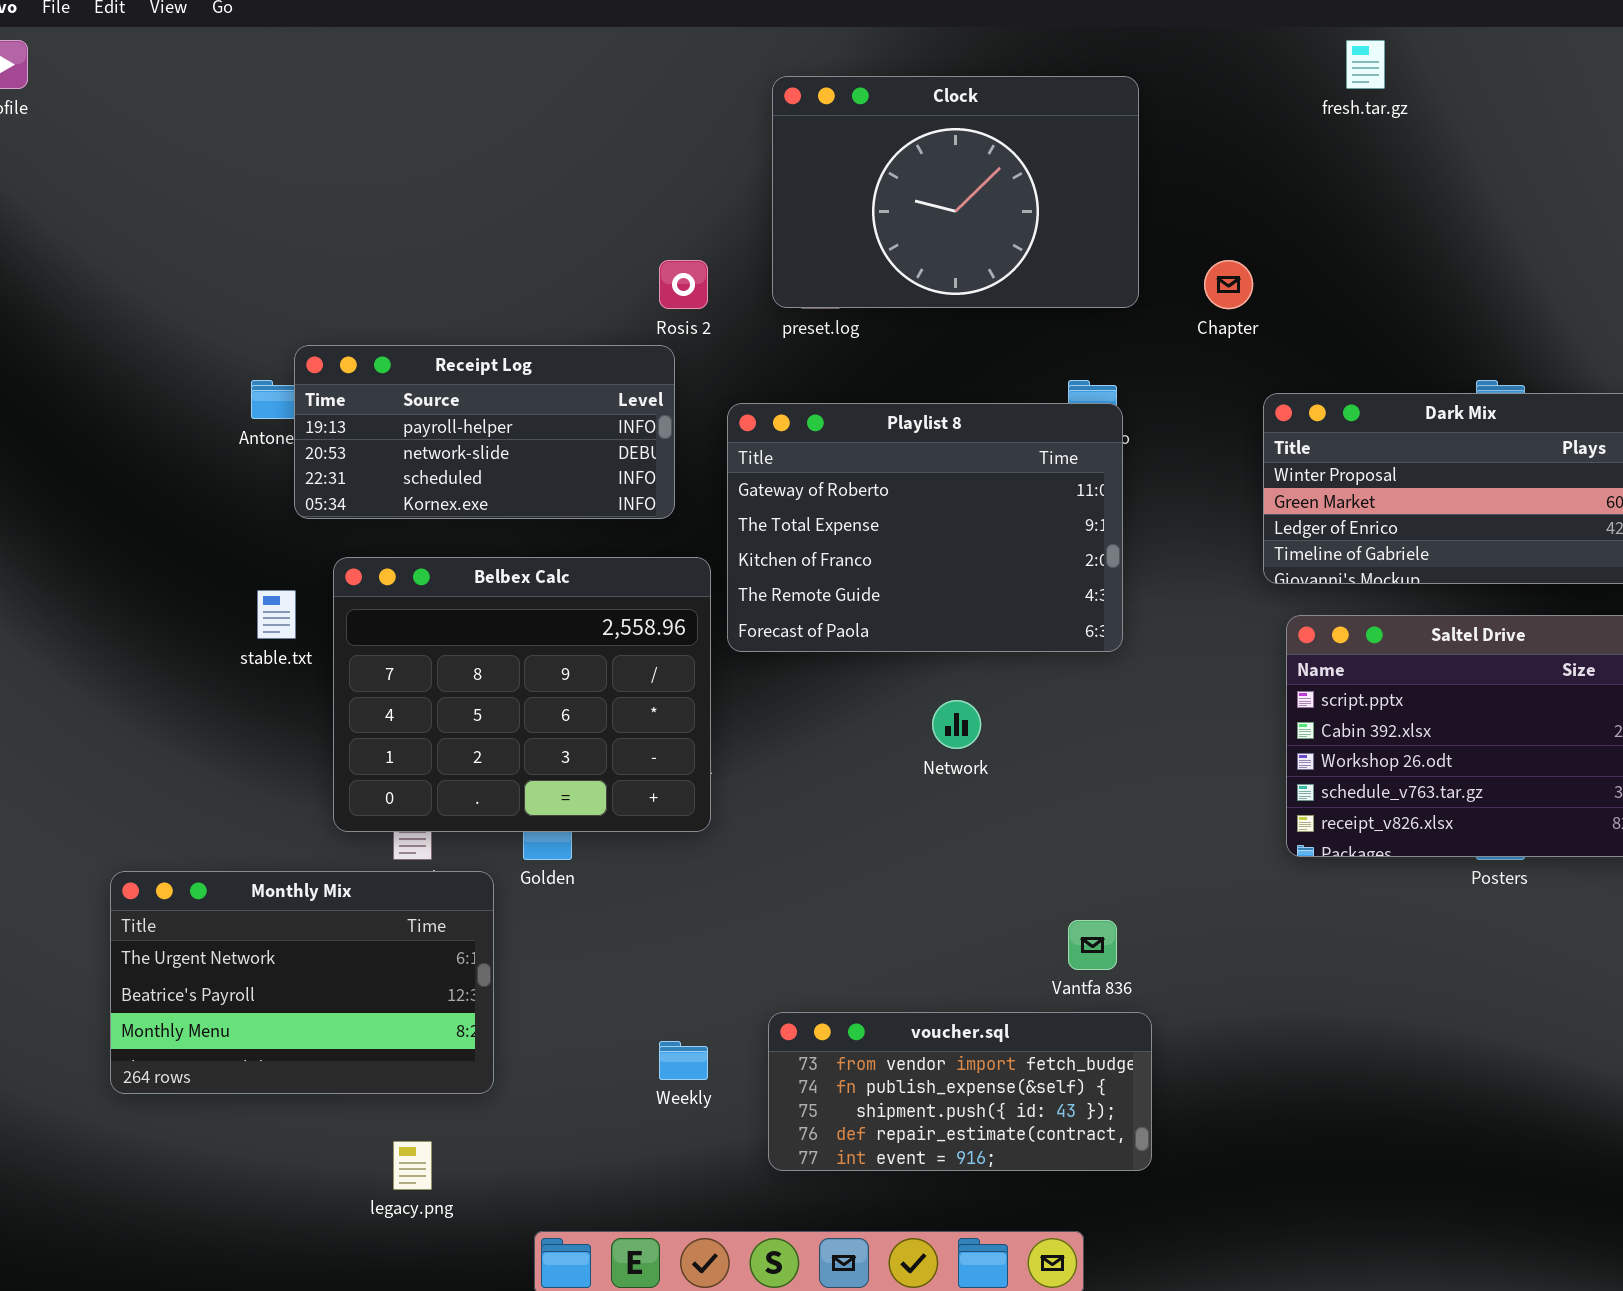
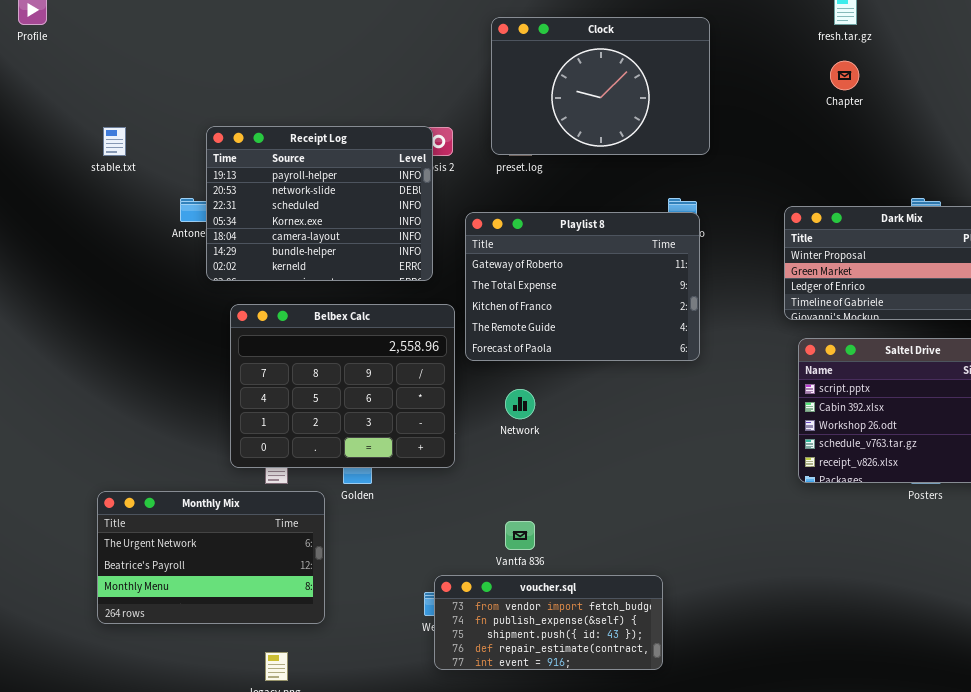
Chapter: [1204,260,1253,309] -> [830,61,859,90], moved
Receipt Log: [294,345,675,519] -> [206,126,433,281], resized
stable.txt: [257,590,296,639] -> [103,127,126,156], moved
Network: [932,700,981,749] -> [505,389,535,419], moved
Vantfa 836: [1068,920,1117,970] -> [505,521,535,550], moved
voucher.sql: [768,1012,1152,1171] -> [434,575,663,670], moved

